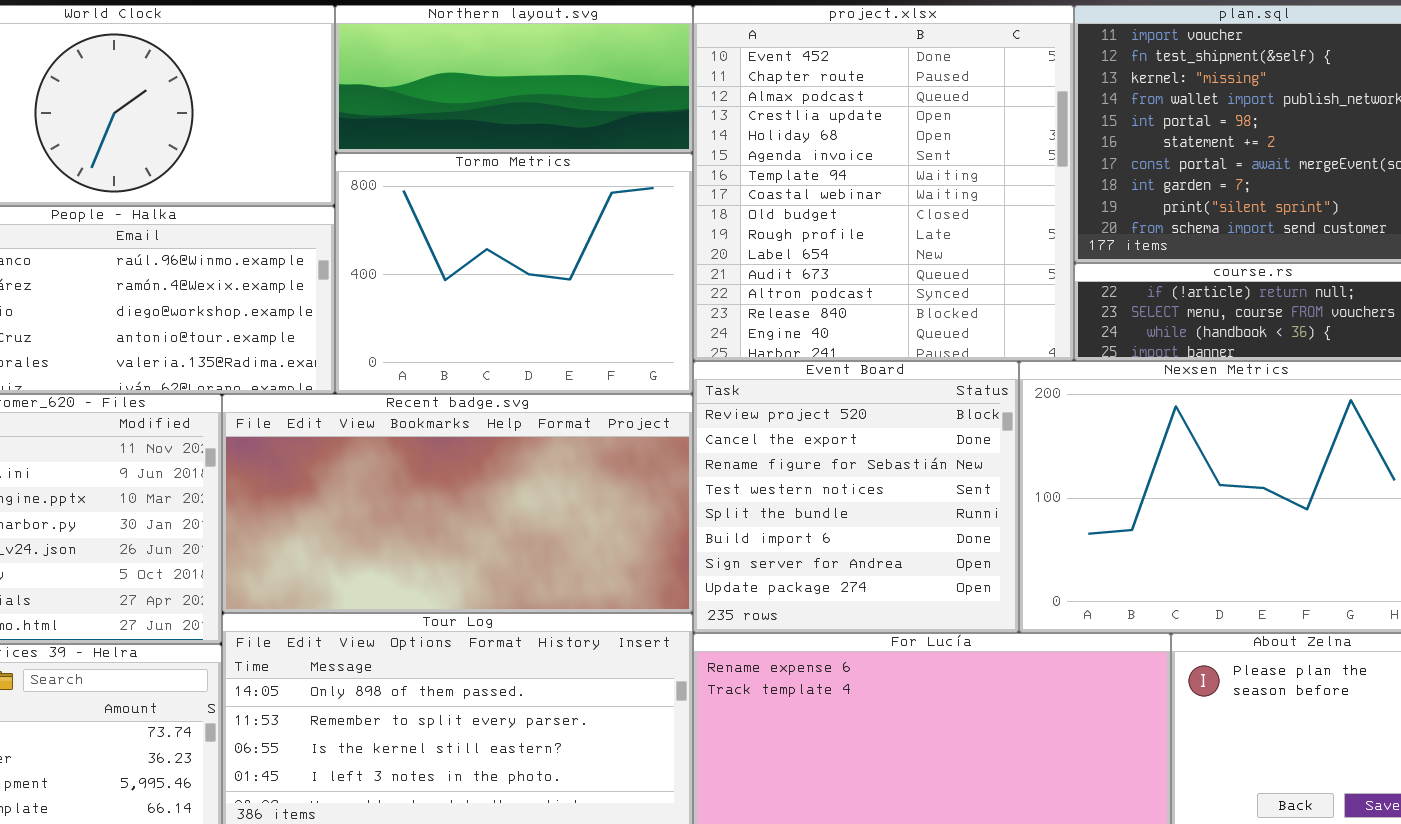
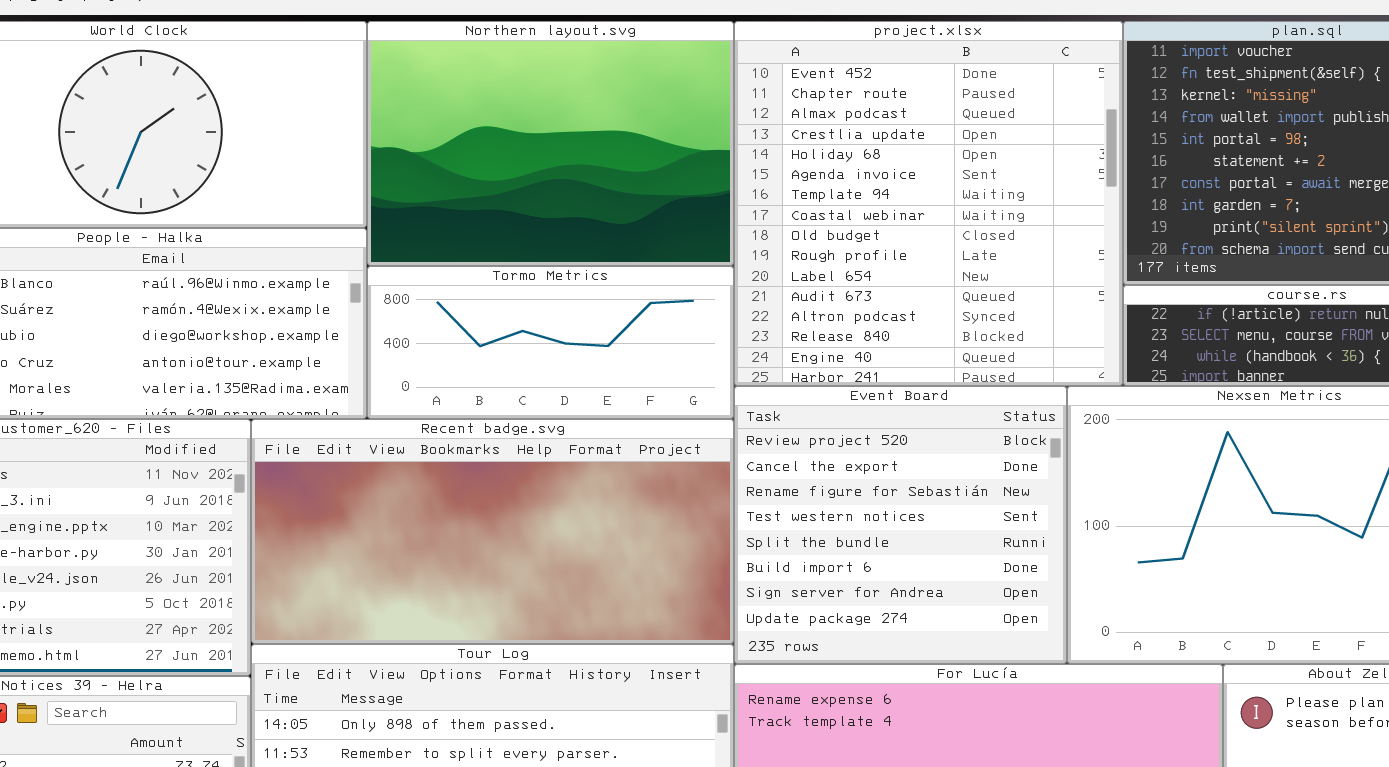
Northern layout.svg: [335,5,693,153] -> [367,21,734,266], resized
Tormo Metrics: [335,153,693,394] -> [367,266,734,419], resized

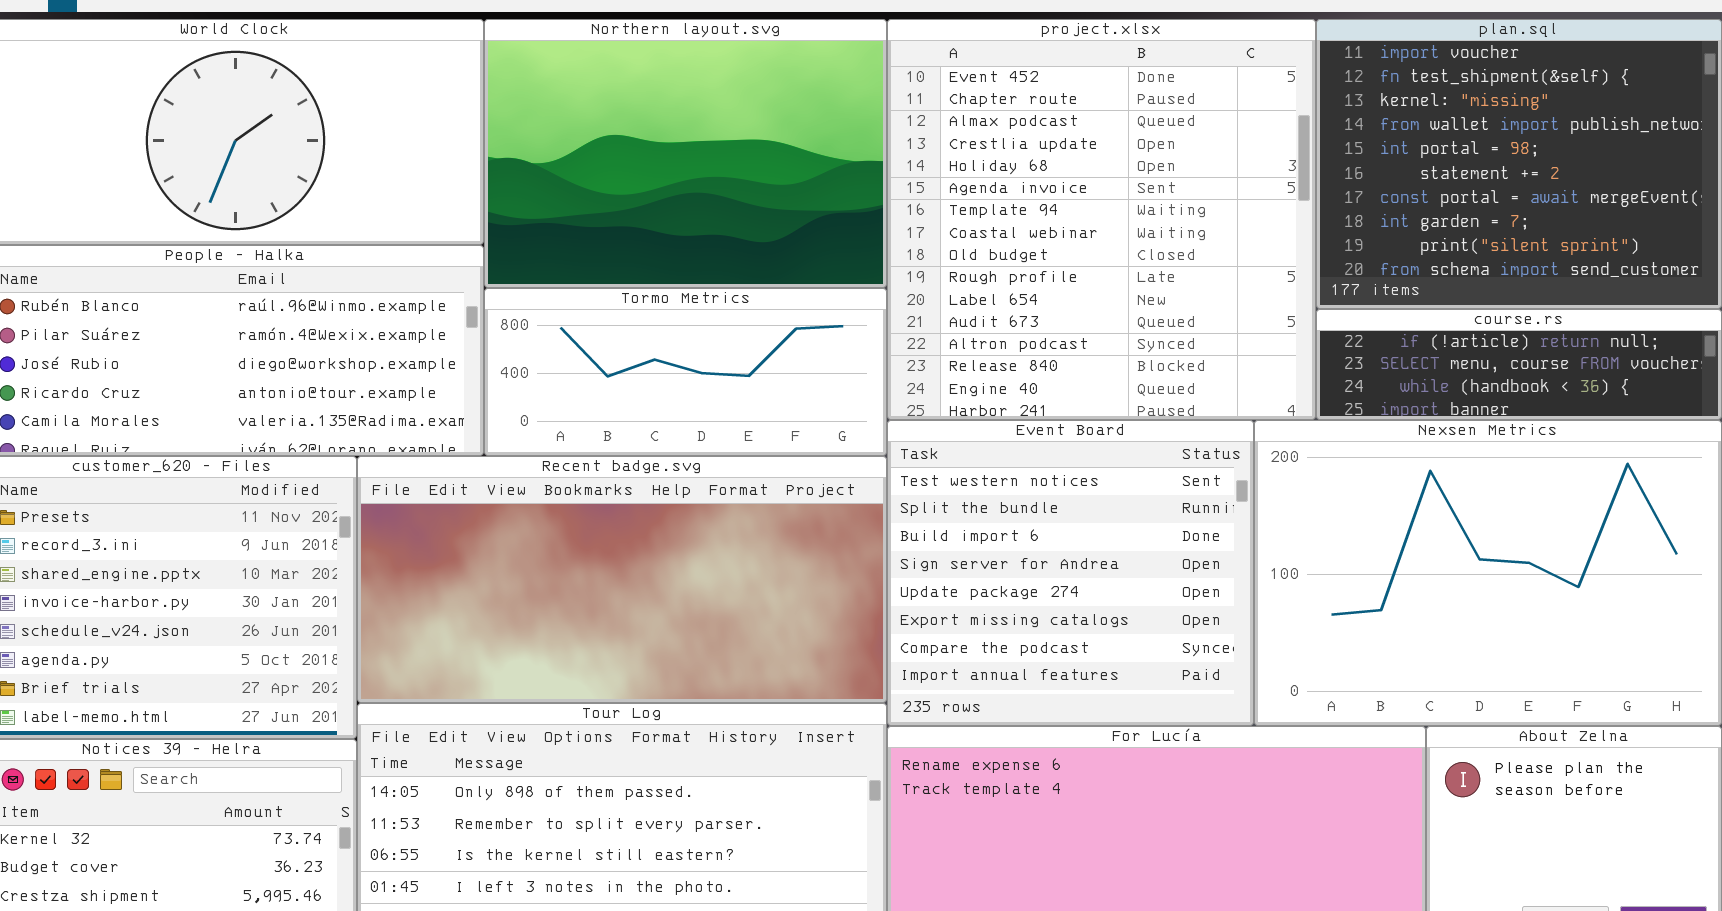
Event Board: [734,386,1067,664] -> [887,420,1254,726], scrolled down 3 rows

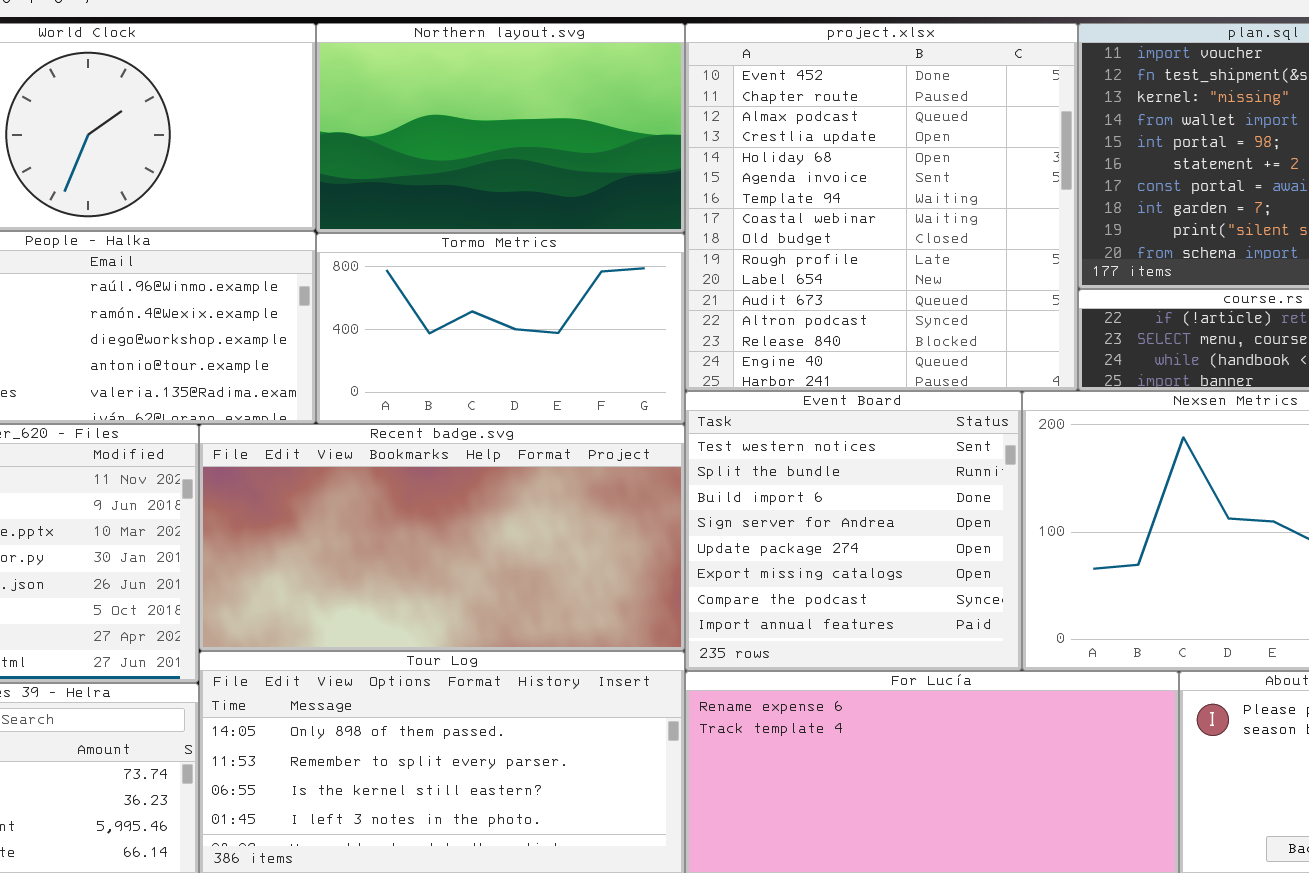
Northern layout.svg: [484,19,887,288] -> [316,23,685,233], resized
Tormo Metrics: [484,288,887,456] -> [316,233,685,424], resized

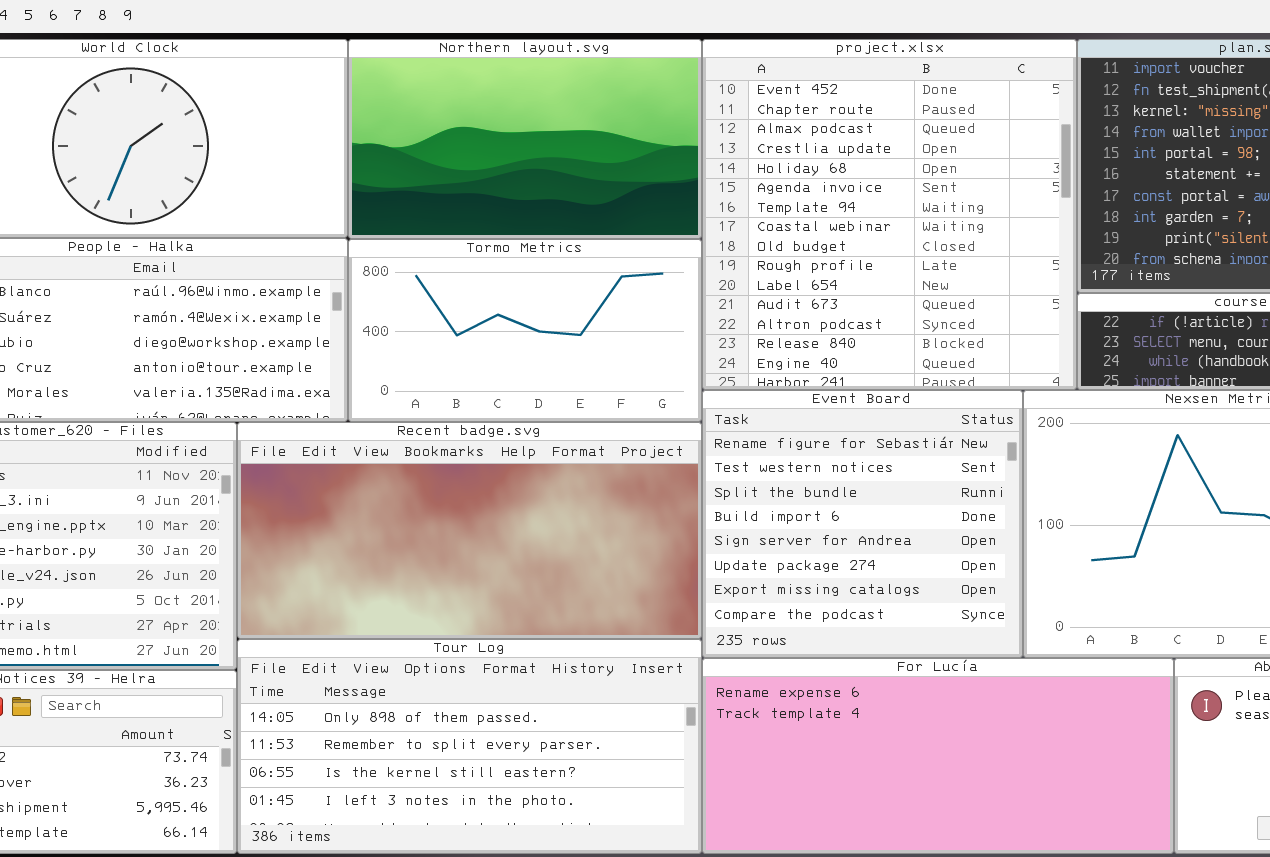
Event Board: [685,391,1022,671] -> [702,390,1023,658], scrolled up 1 row

